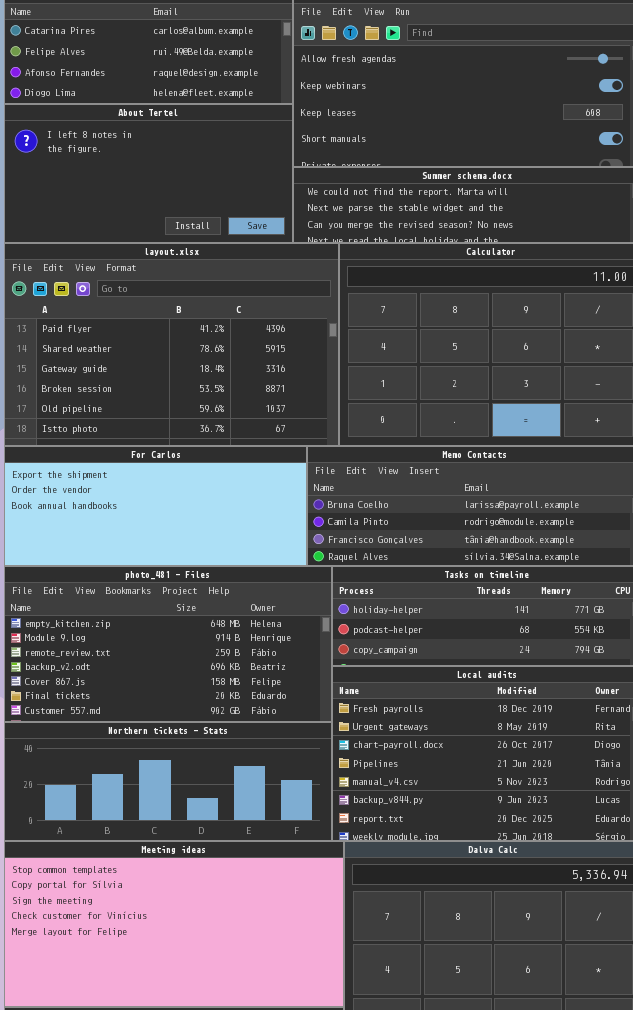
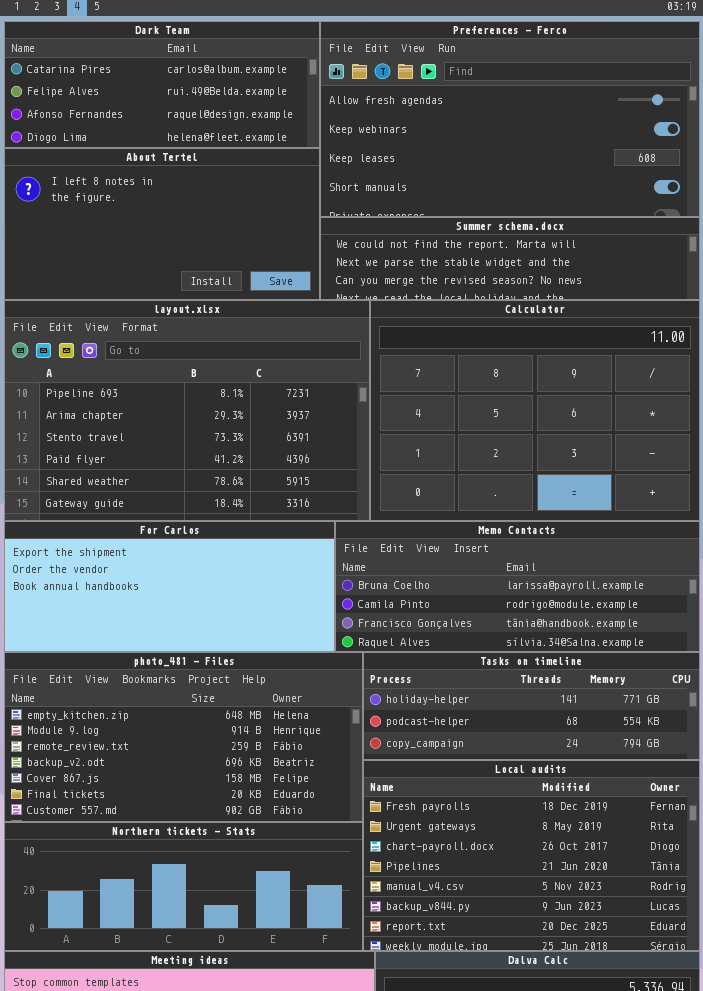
layout.xlsx: [4,243,339,446] -> [4,300,370,521], scrolled up 3 rows

